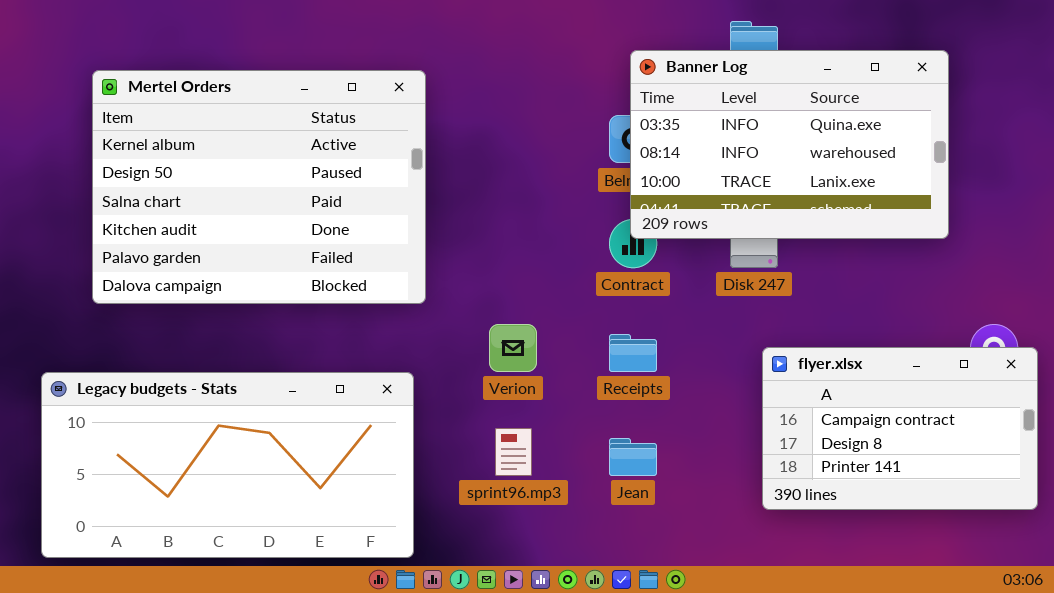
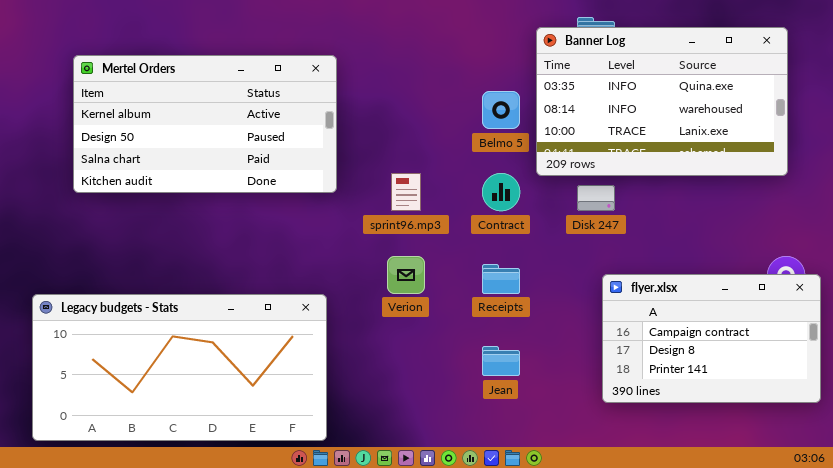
Banner Log: [630,50,949,239] -> [536,27,788,176], moved
Mertel Orders: [92,70,426,304] -> [73,55,337,193], resized
sprint96.mp3: [495,428,532,476] -> [391,173,421,211], moved

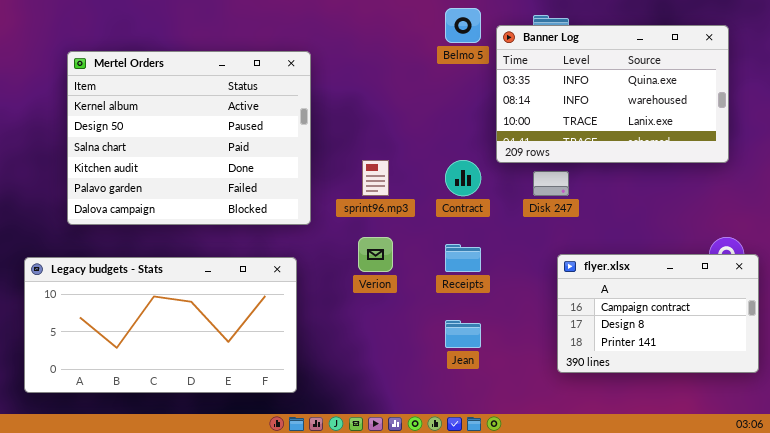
Mertel Orders: [73,55,337,193] -> [67,51,311,225], resized
Belmo 5: [482,91,520,129] -> [445,8,481,43], moved
Legacy budgets - Stats: [32,294,327,441] -> [24,257,297,393], moved

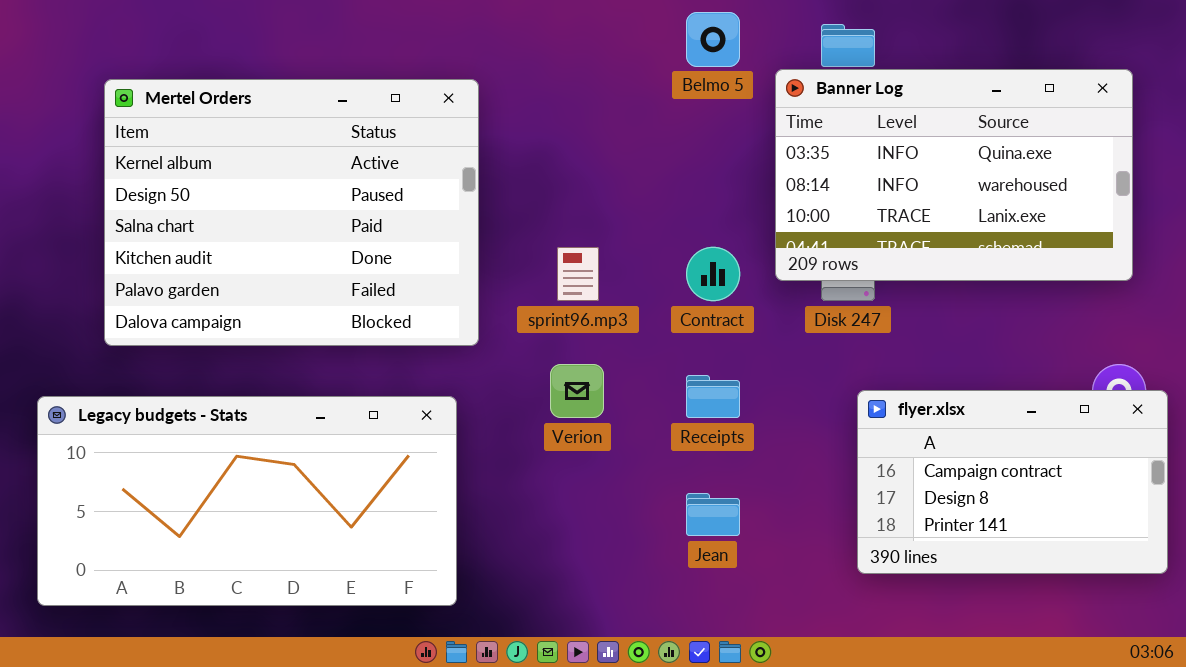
Banner Log: [496,25,729,163] -> [775,69,1133,281], moved

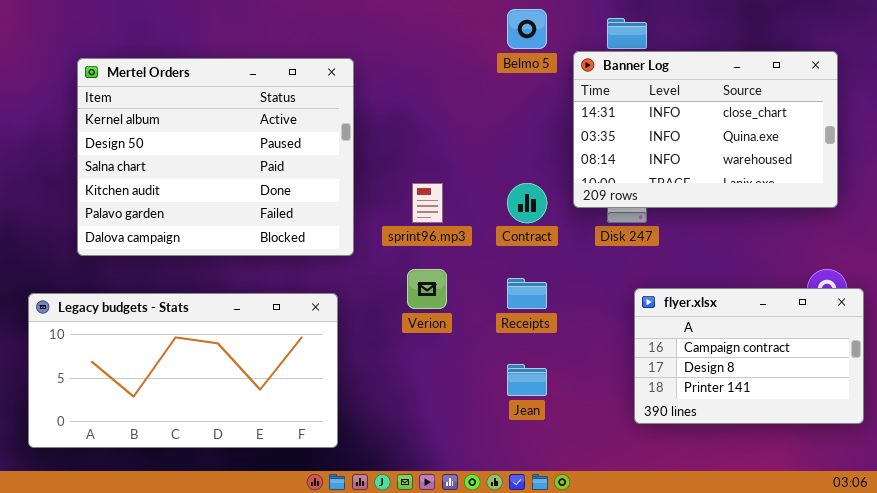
Banner Log: [775,69,1133,281] -> [573,51,838,208], scrolled up 1 row

